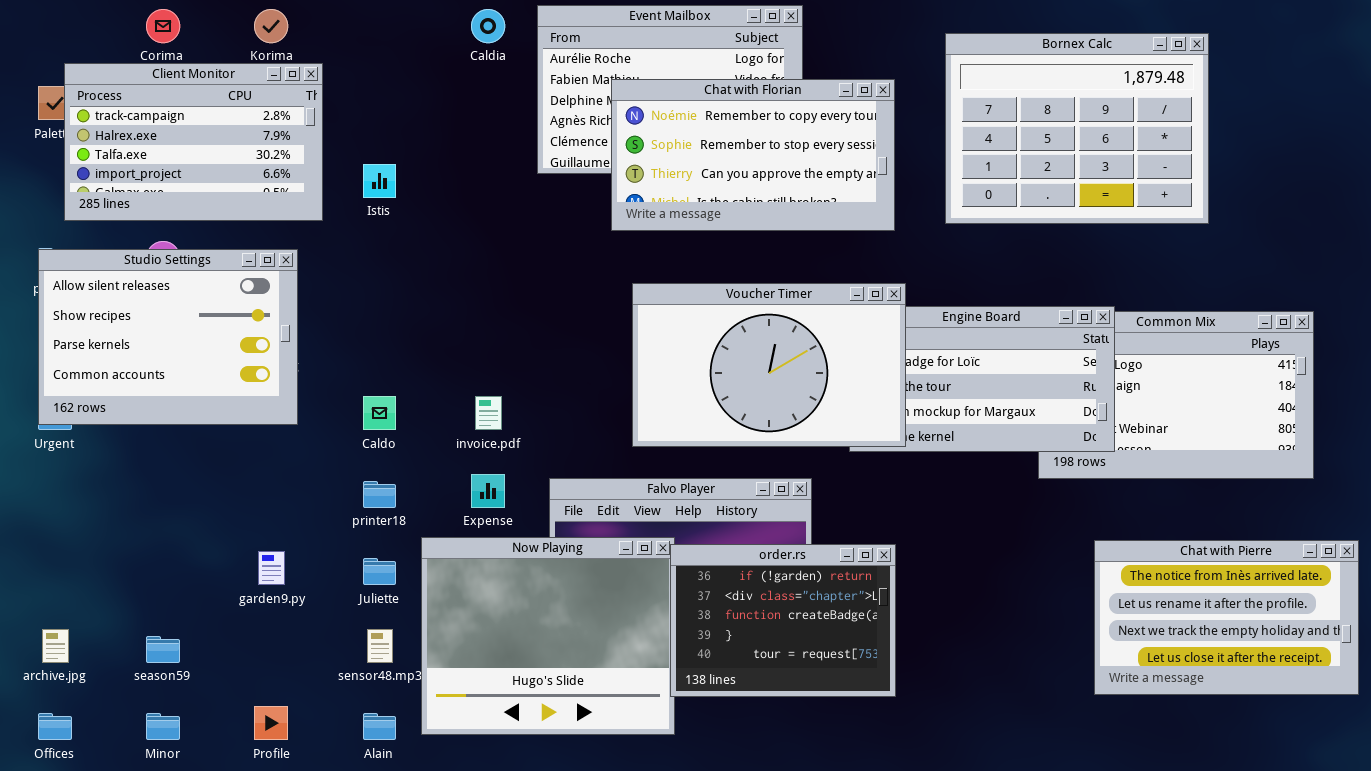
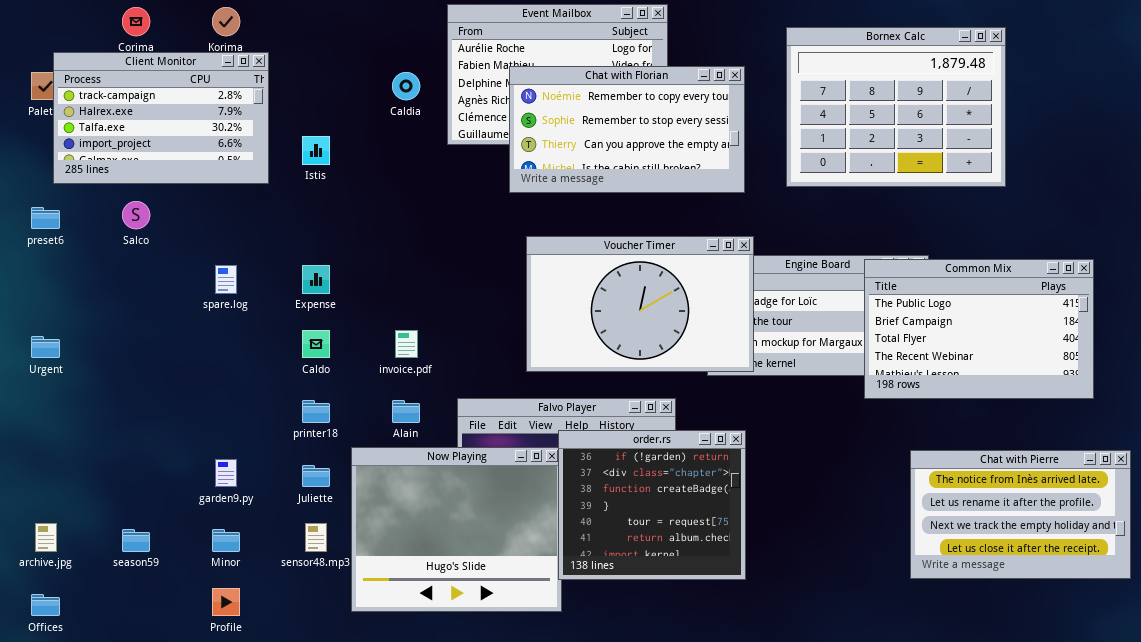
Caldia: [471,9,505,43] -> [392,72,420,100], moved
Studio Settings: [38,249,298,425] -> none, closed
Common Mix: [1038,311,1314,479] -> [864,259,1094,399], raised
Expense: [471,474,505,508] -> [302,265,330,294], moved
order.rs: [670,544,896,697] -> [558,430,746,580], resized
Minor: [146,713,180,740] -> [212,529,240,552], moved
Alain: [363,713,396,740] -> [392,400,420,423], moved

